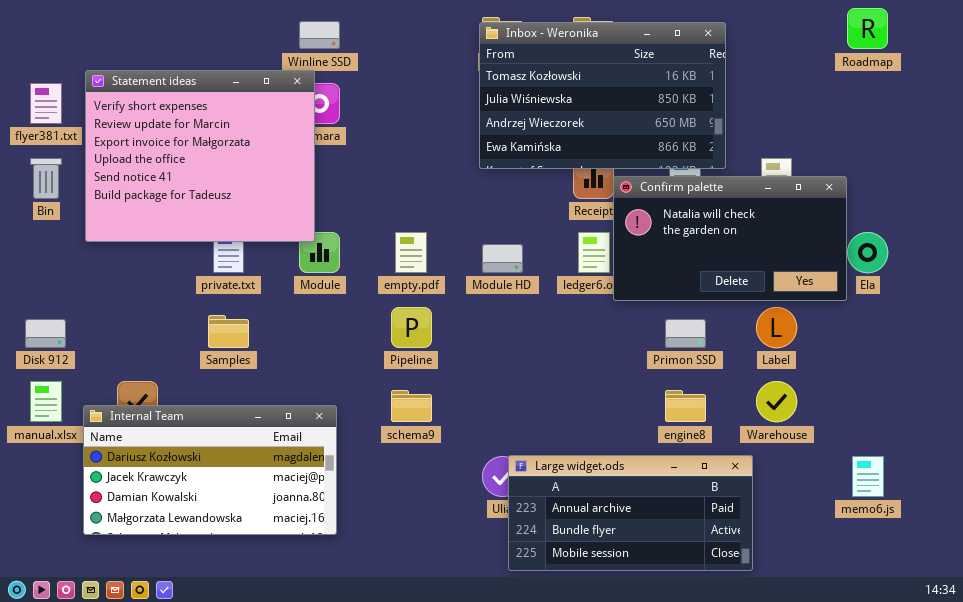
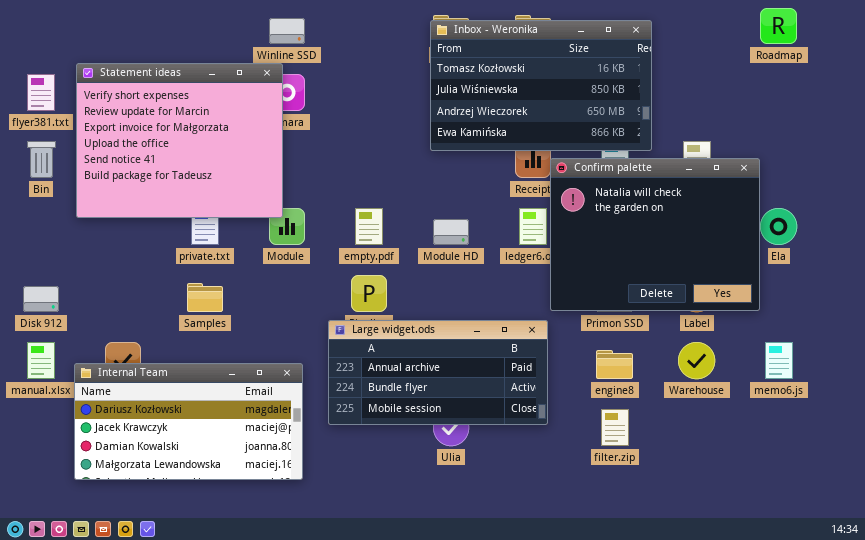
Confirm palette: [613,176,847,301] -> [550,158,760,311], resized
Large widget.ods: [508,455,753,571] -> [328,320,548,425], moved
memo6.js: [852,456,884,497] -> [765,342,793,379], moved

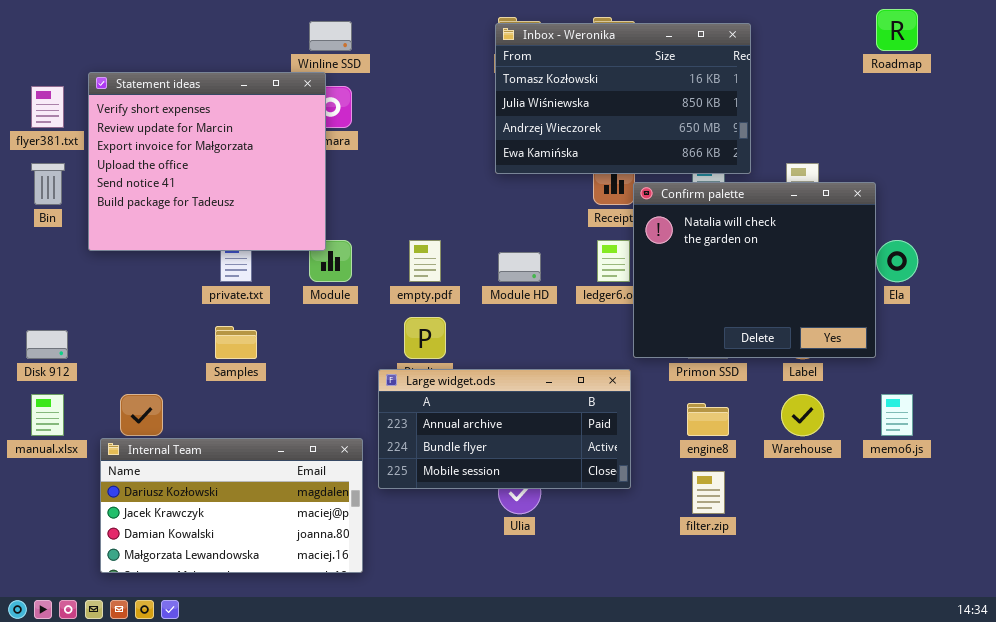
Internal Team: [74,363,303,480] -> [100,438,363,573], moved

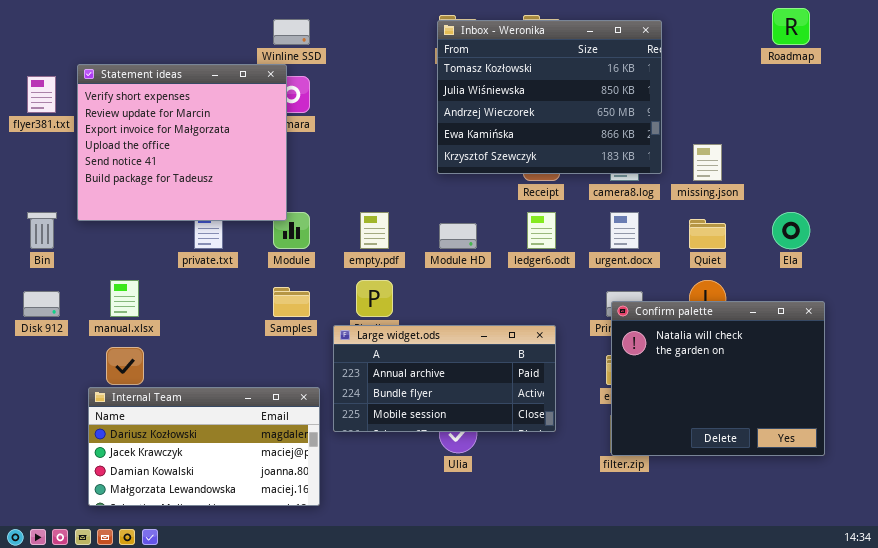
Inbox - Weronika: [495,23,751,174] -> [437,20,662,174], resized
Bin: [31,163,65,205] -> [27,212,57,249], moved
Confirm palette: [633,182,876,358] -> [611,301,825,456], moved
Samples: [215,326,257,359] -> [273,287,310,317], moved
manual.xlsx: [31,394,64,436] -> [110,280,139,317], moved

